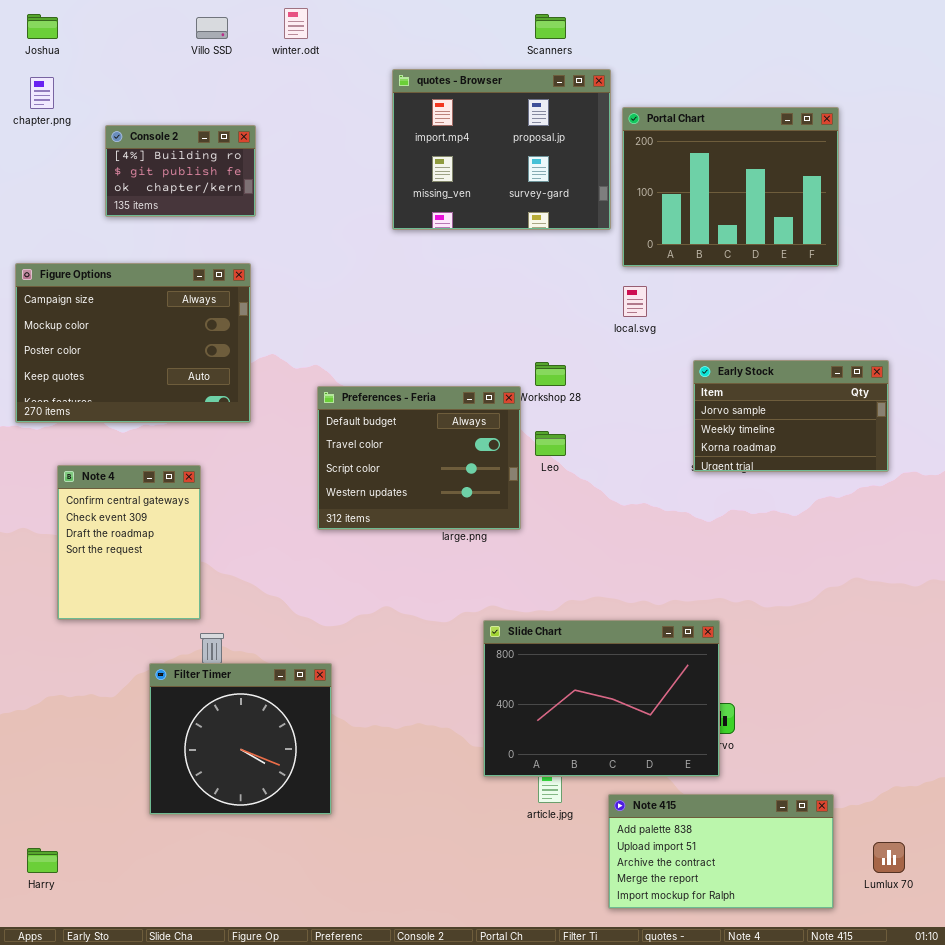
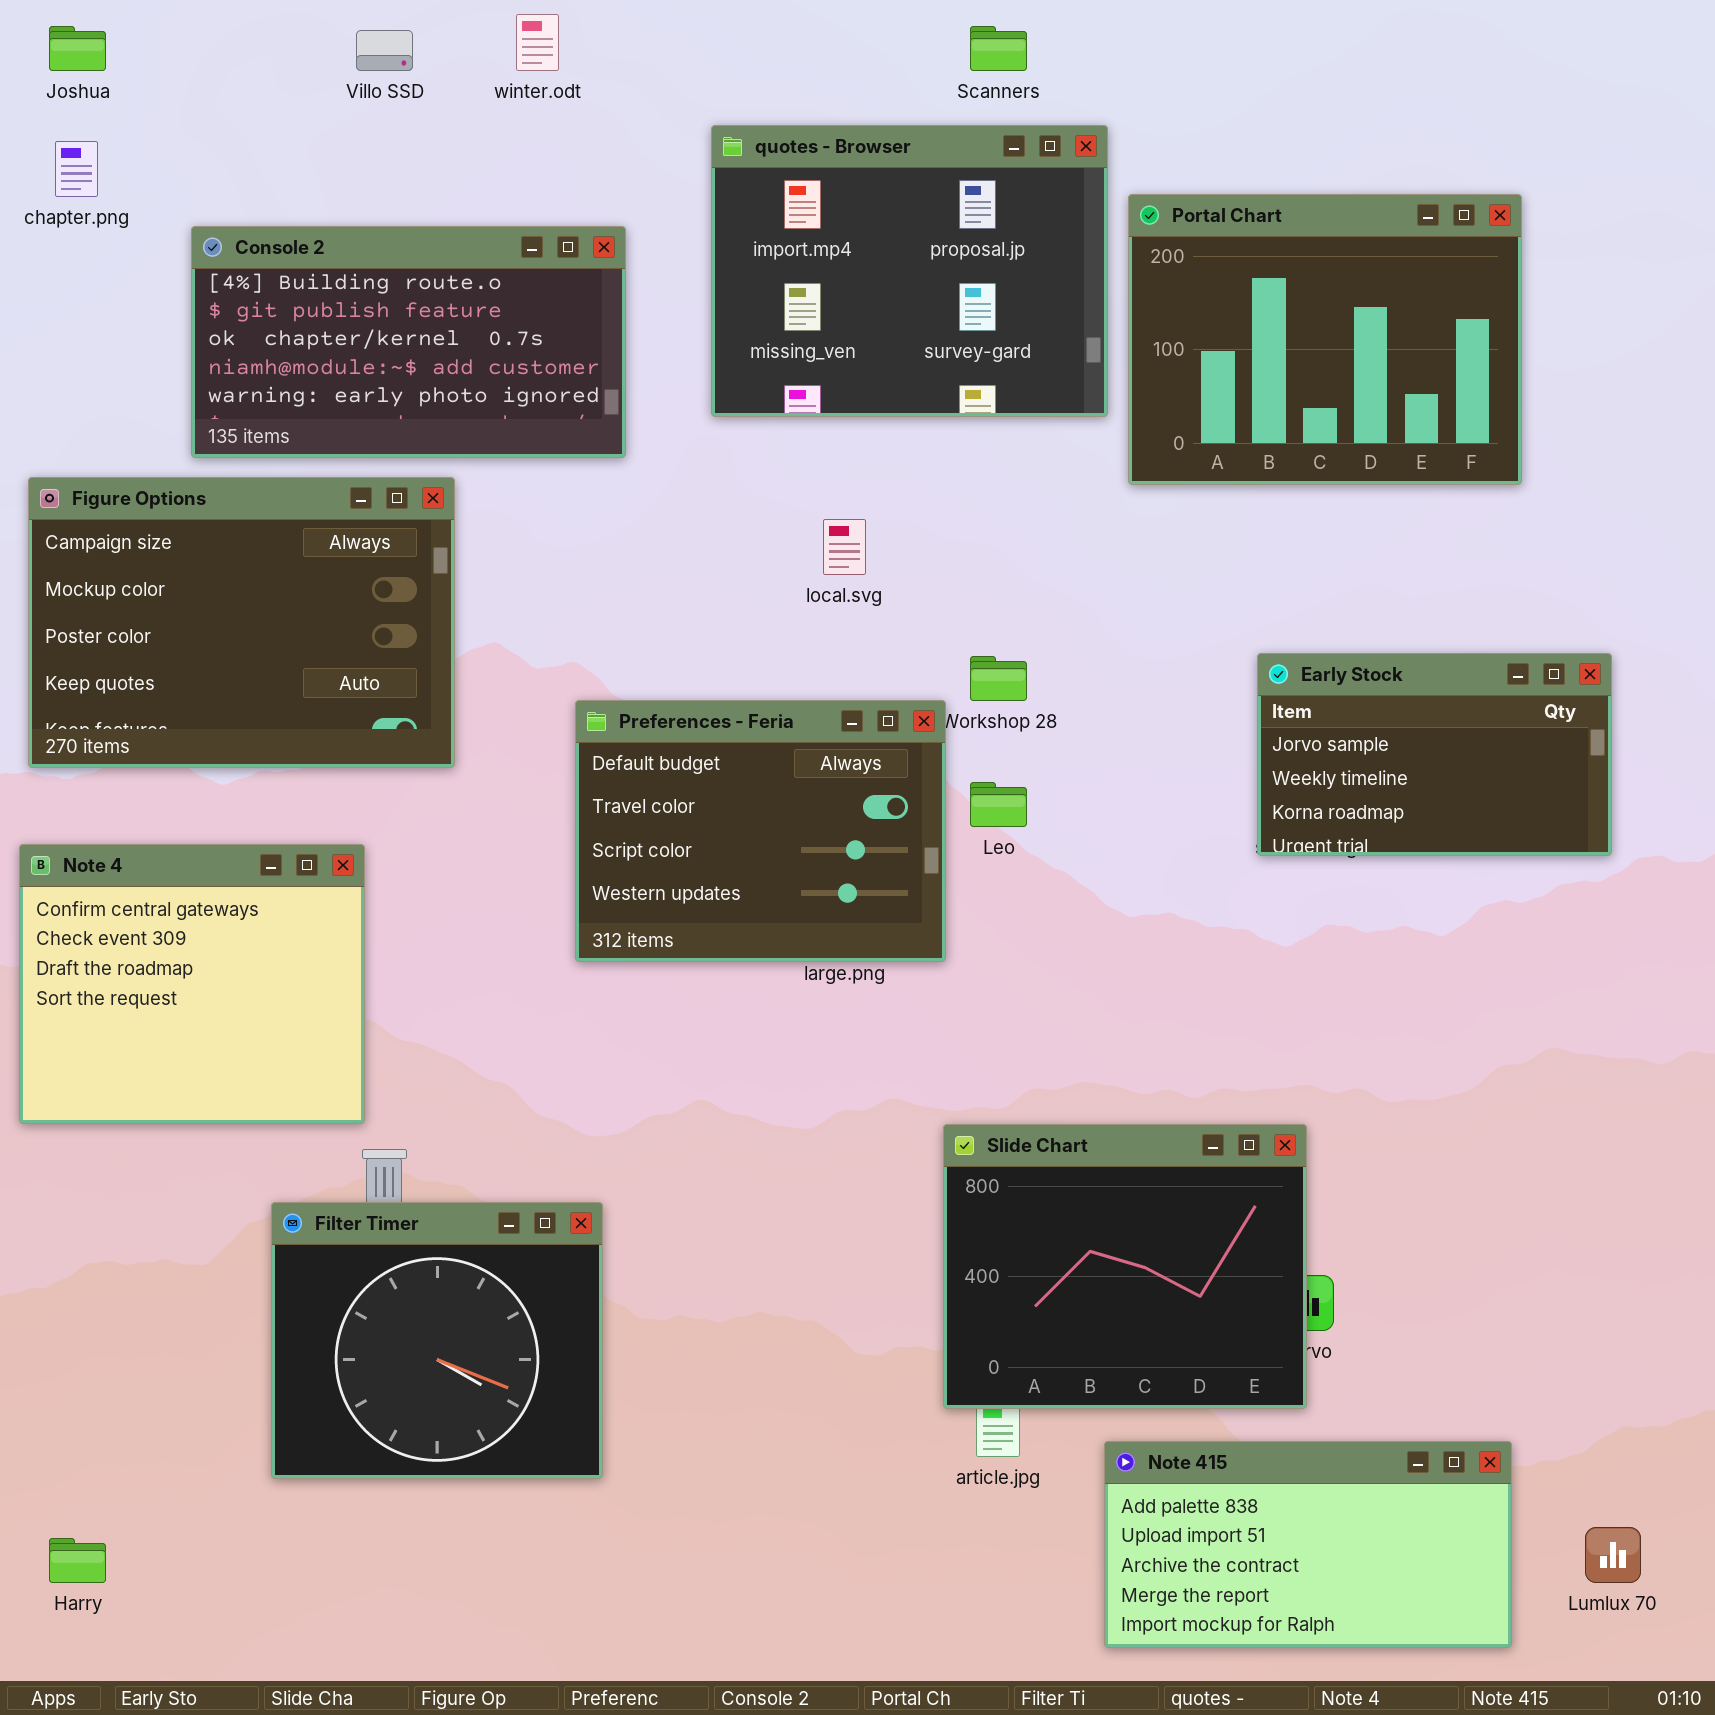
Console 2: [105,125,256,217] -> [191,226,626,458], resized
local.svg: [623,286,647,317] -> [823,519,866,575], moved
Note 4: [57,465,201,620] -> [19,844,365,1124], resized
Slide Chart: [483,620,720,777] -> [943,1124,1307,1409], resized

